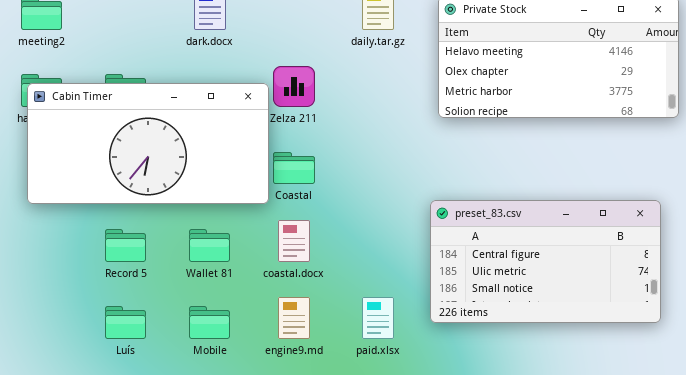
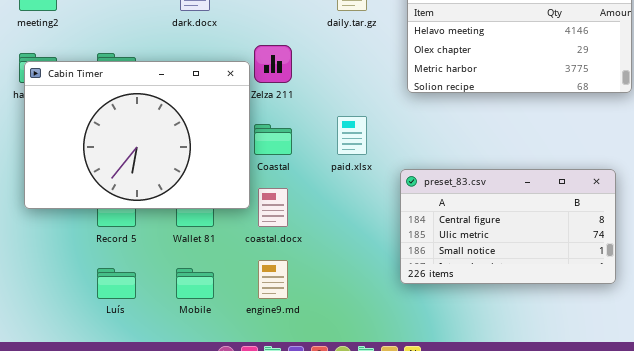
Cabin Timer: [27,83,269,204] -> [24,61,250,209], resized
paid.xlsx: [362,297,394,339] -> [337,116,367,155], moved

